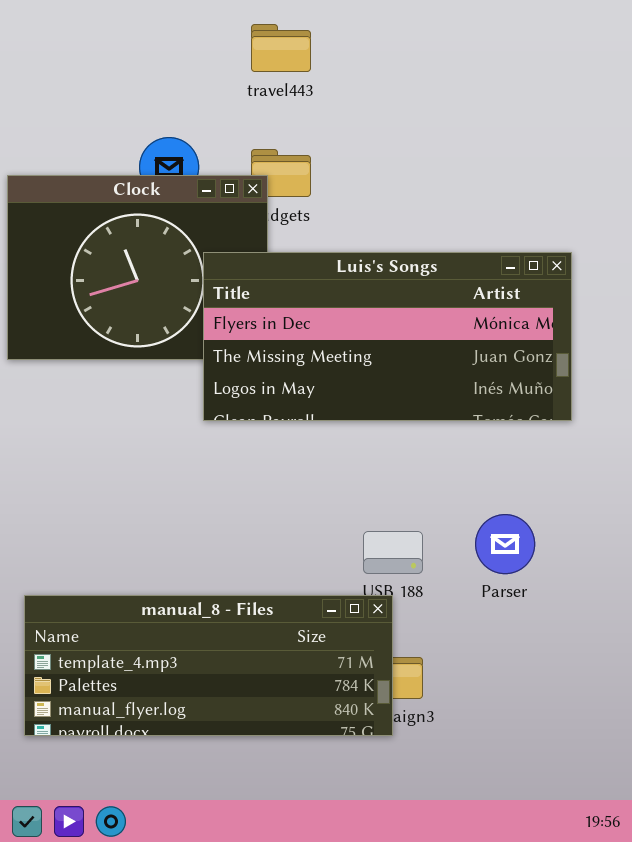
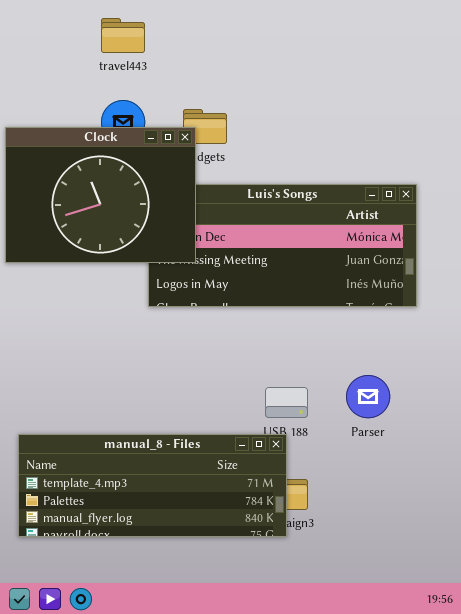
travel443: [251,24,311,72] -> [101,18,145,53], moved
Clock: [7,175,268,360] -> [5,127,196,263], raised

